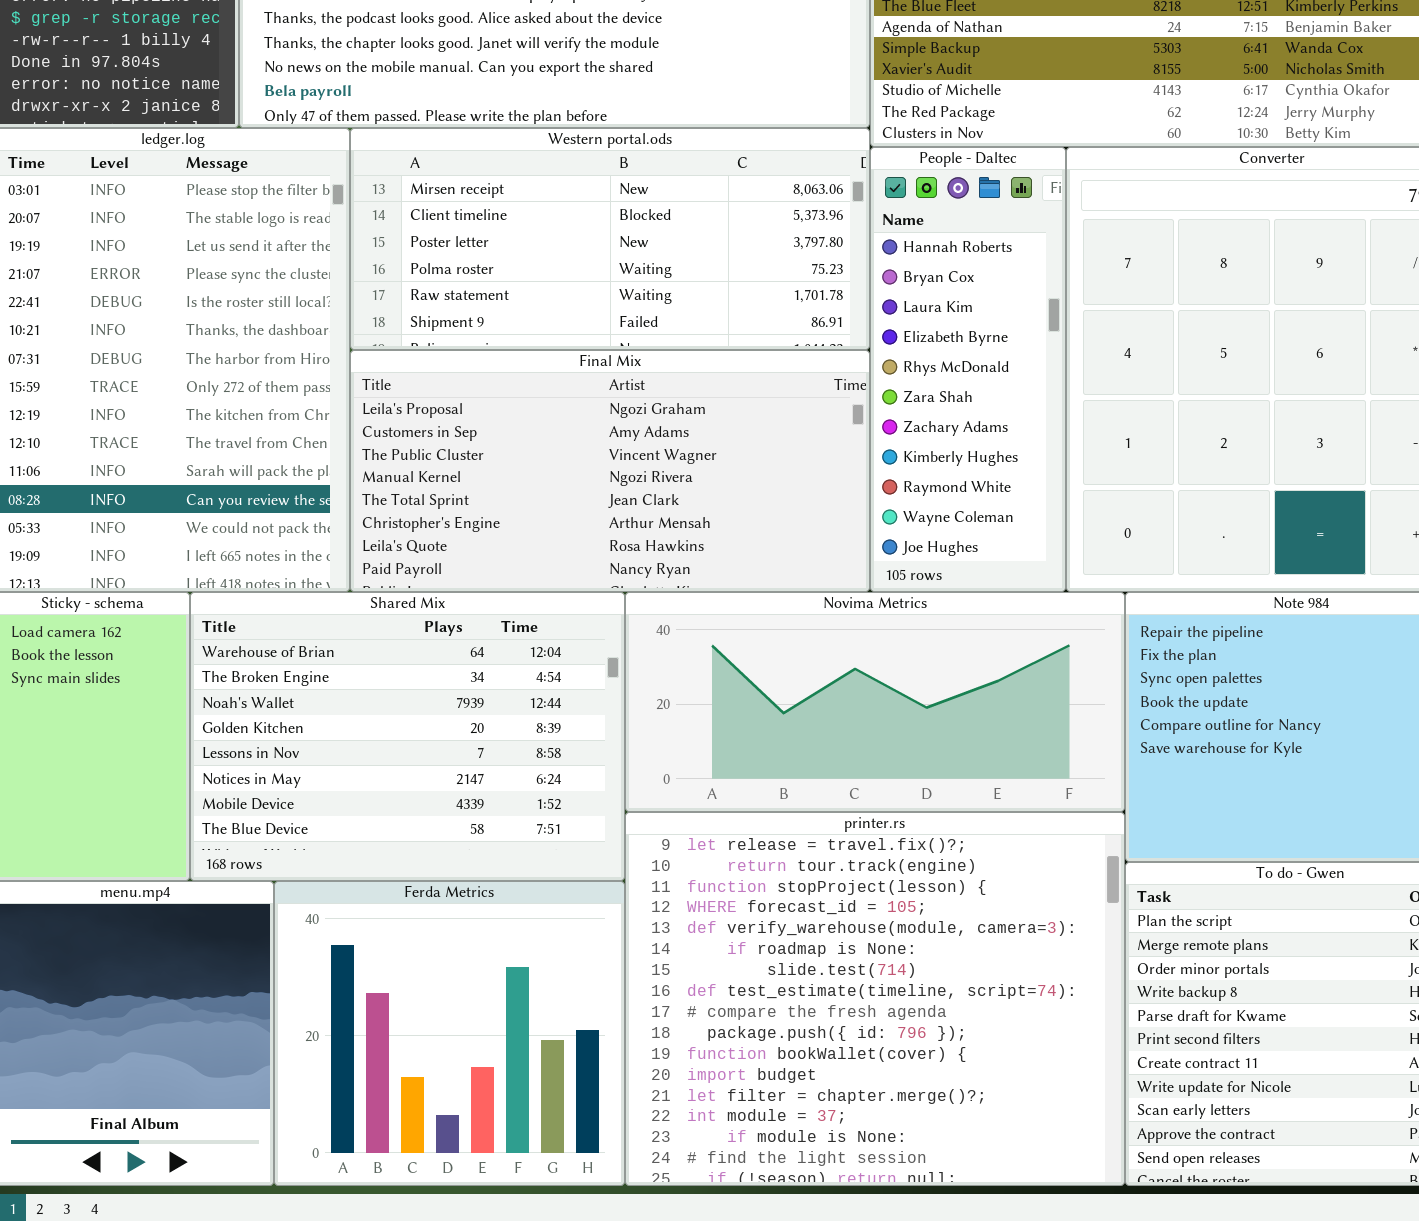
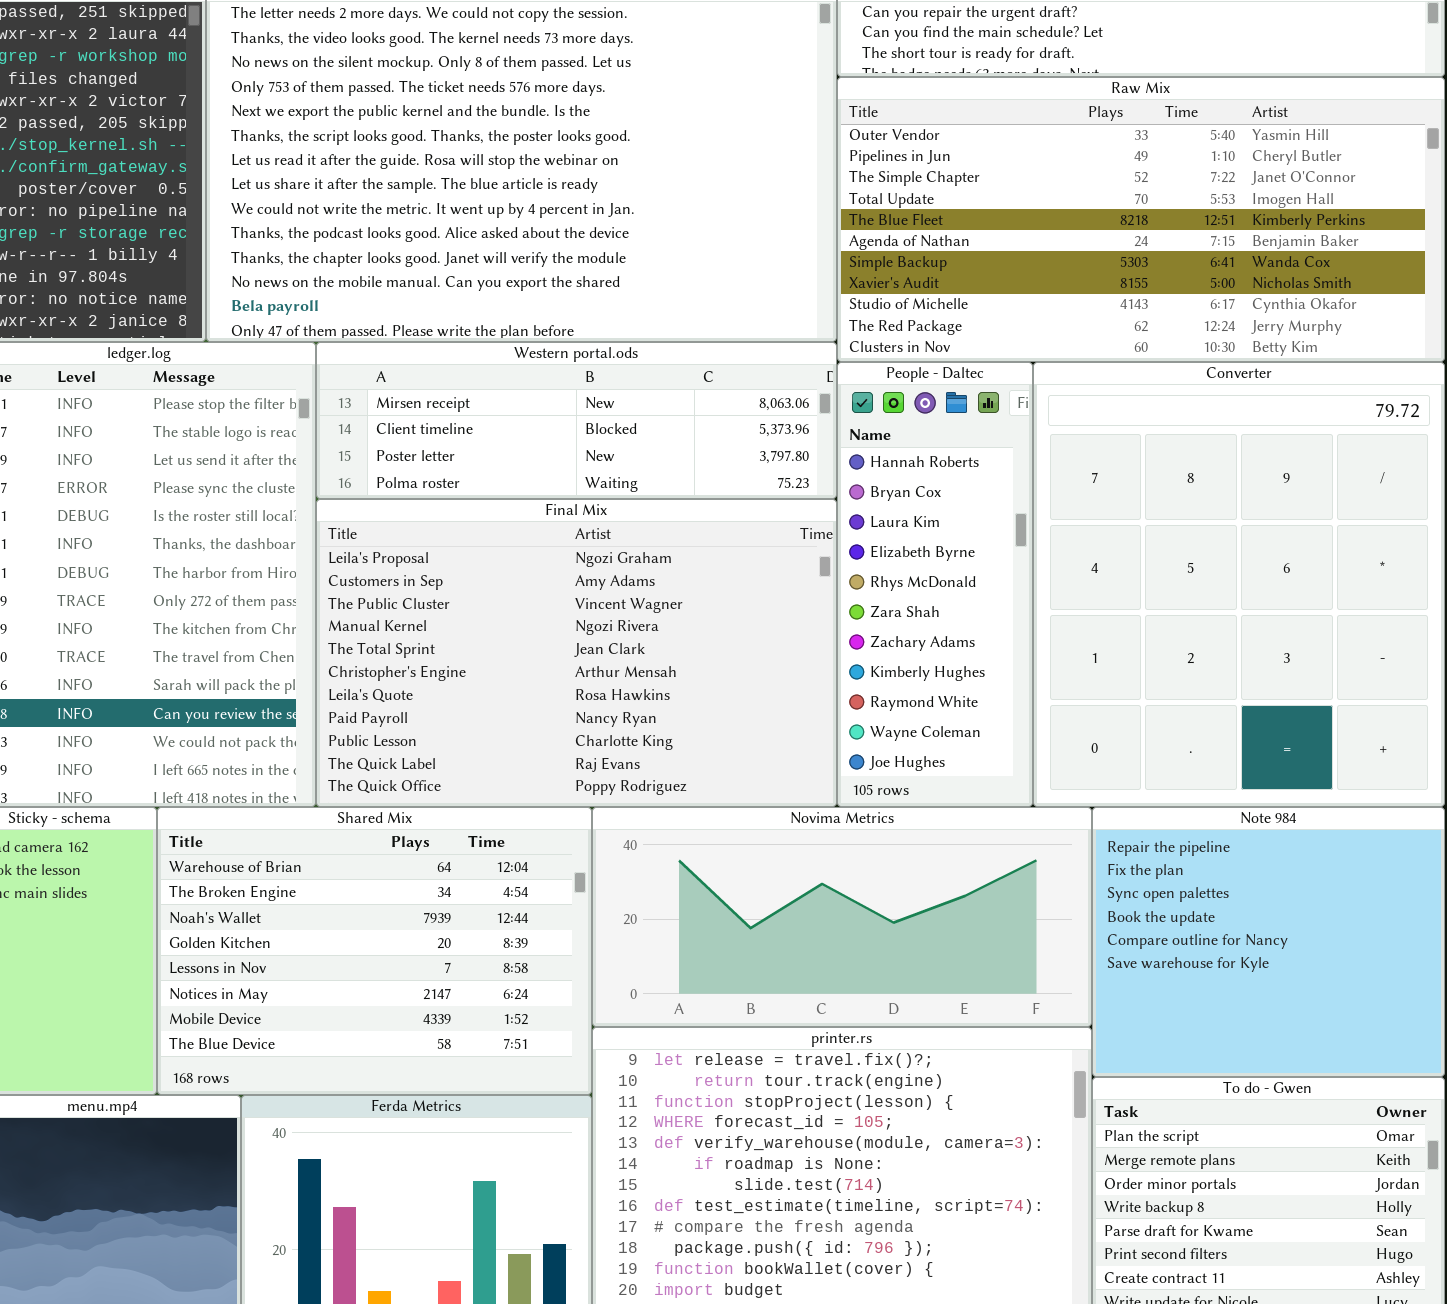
Western portal.ods: [350,128,870,350] -> [316,342,837,499], resized
Final Mix: [350,350,870,592] -> [316,499,837,807], resized

